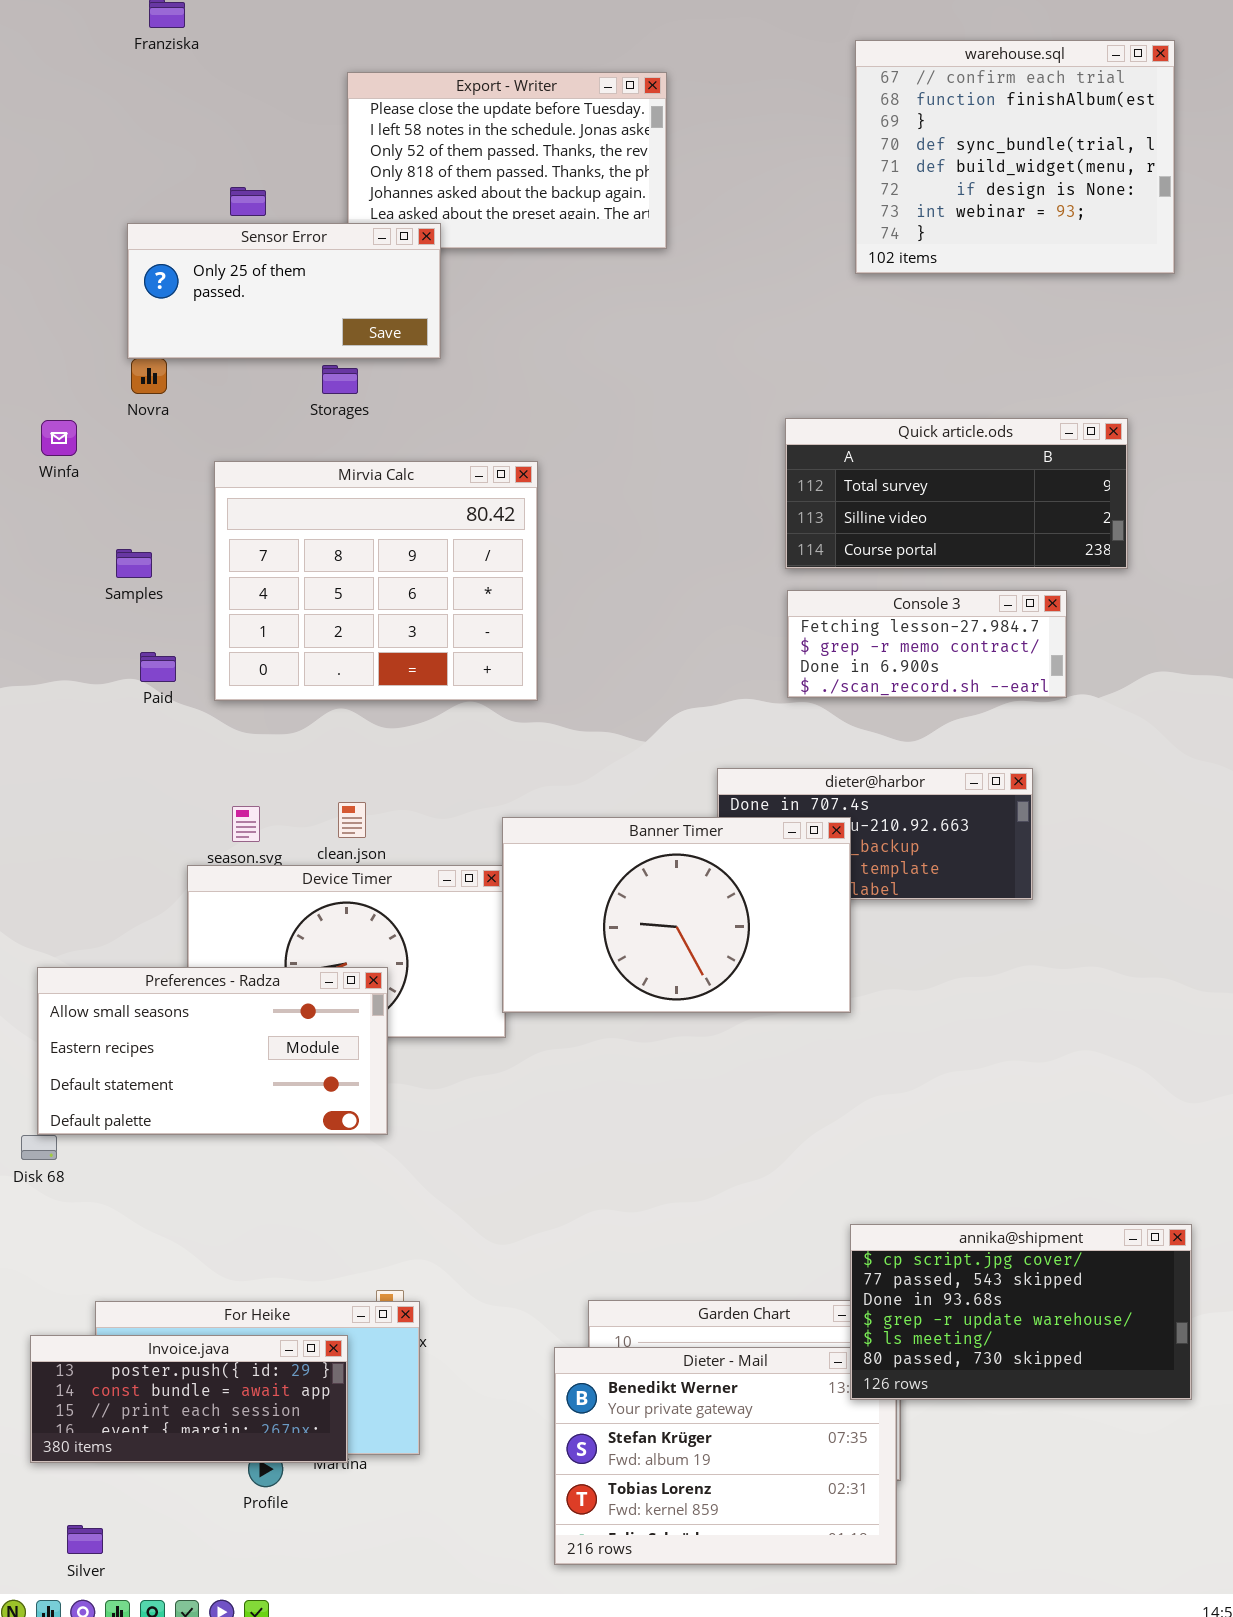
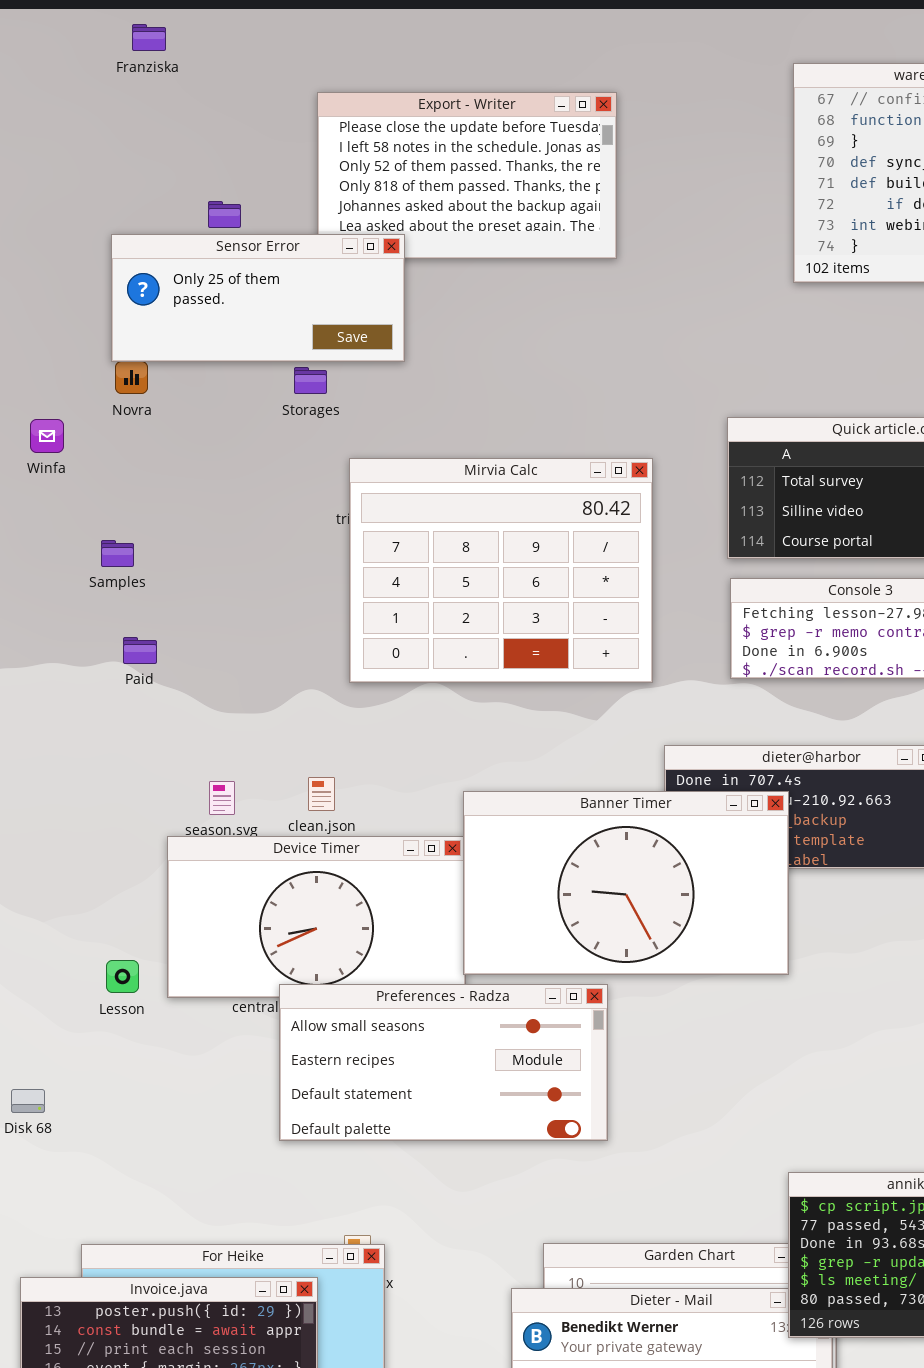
Mirvia Calc: [214,461,538,701] -> [349,458,653,683], moved
Preferences - Radza: [37,967,388,1135] -> [279,984,608,1141], moved

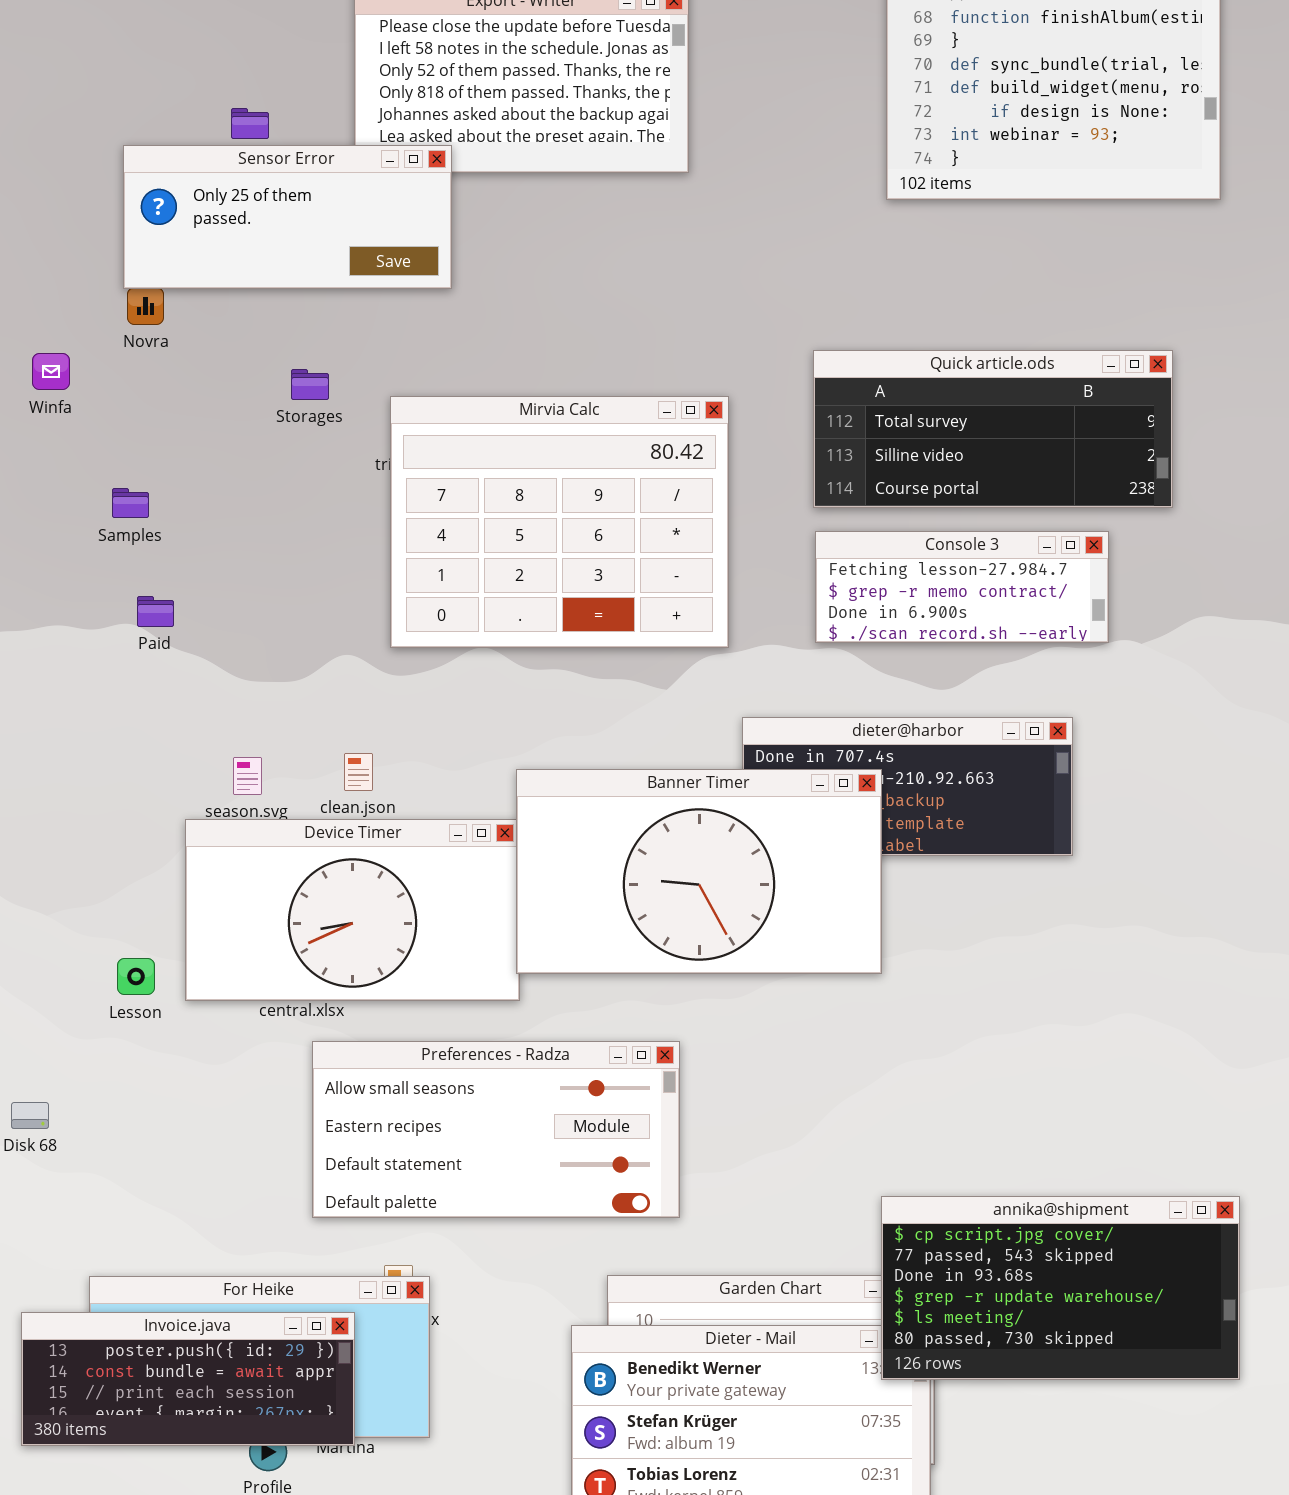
Storages: [294,367,327,394] -> [291,369,329,400], moved
Preferences - Radza: [279,984,608,1141] -> [312,1041,680,1218], moved

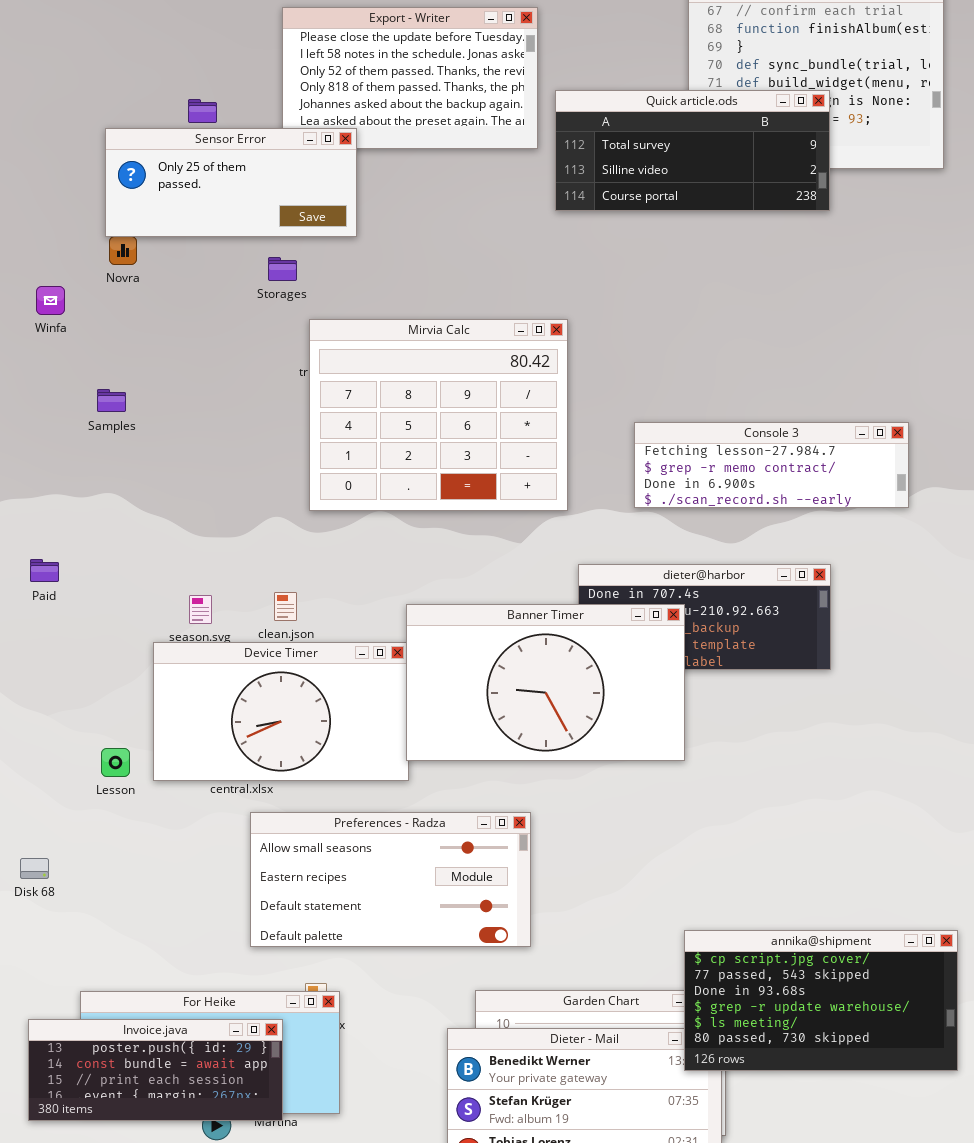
Quick article.ods: [813,350,1173,508] -> [555,90,830,211], moved
Storages: [291,369,329,400] -> [268,257,297,281], moved
Console 3: [815,531,1109,643] -> [634,422,909,508], resized
Paid: [137,596,174,627] -> [30,559,59,582], moved

